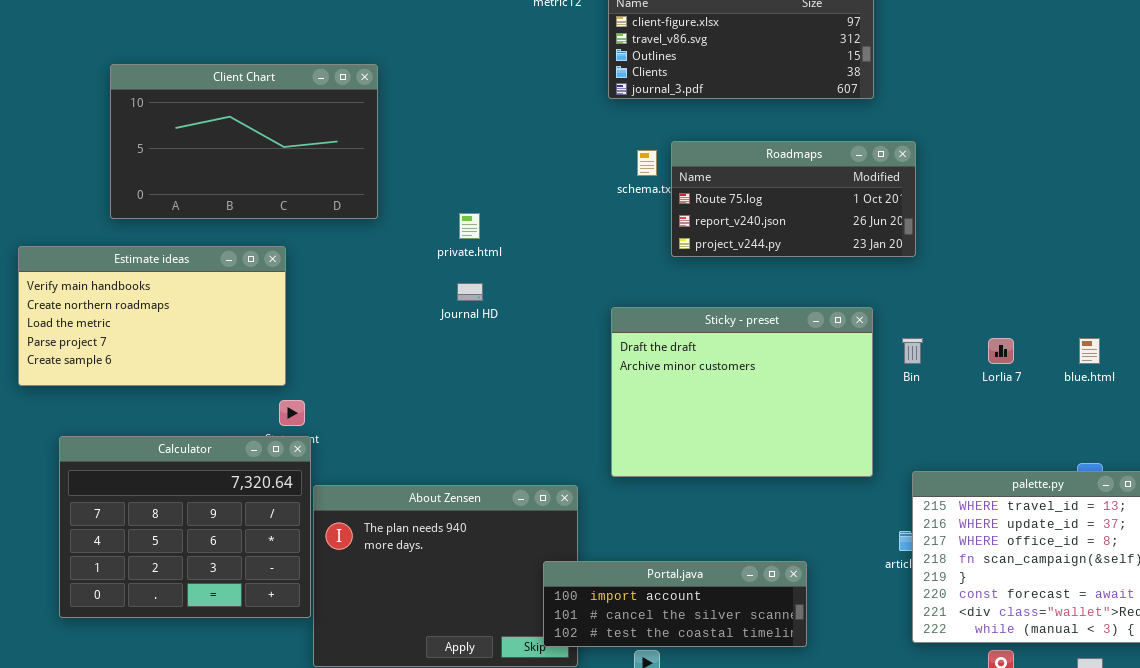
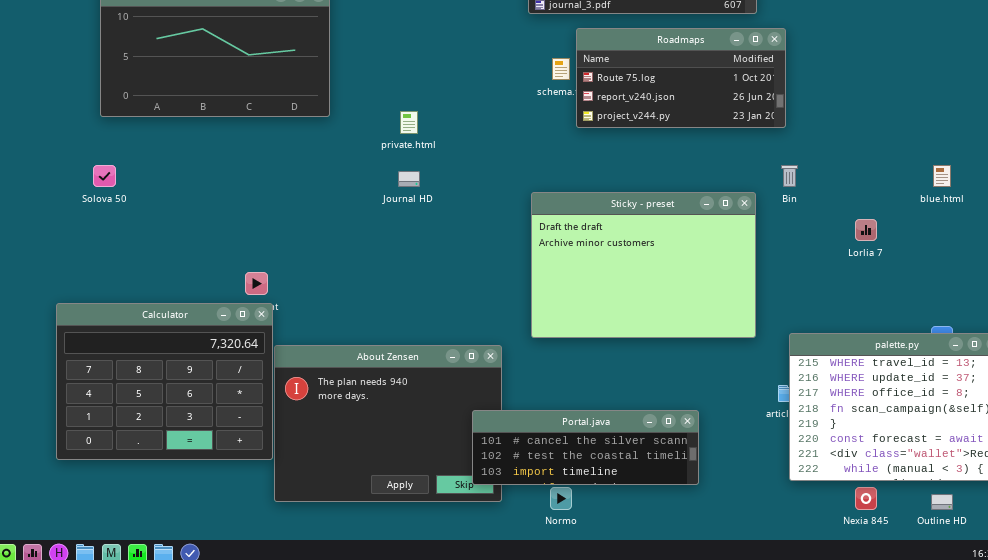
Roadmaps: [671,141,916,257] -> [576,28,786,128], moved
Estimate ideas: [18,246,286,386] -> none, closed
Bin: [902,338,923,364] -> [781,165,798,187], moved
blue.html: [1079,338,1100,364] -> [933,165,951,187], moved
Portal.java: [543,561,807,647] -> [472,410,699,485], scrolled down 1 row

